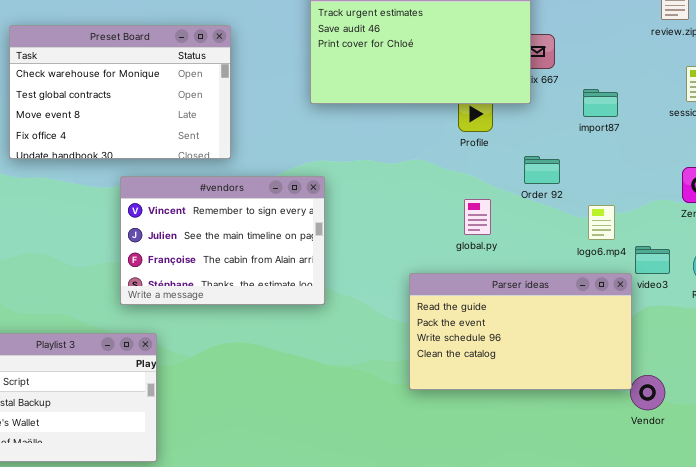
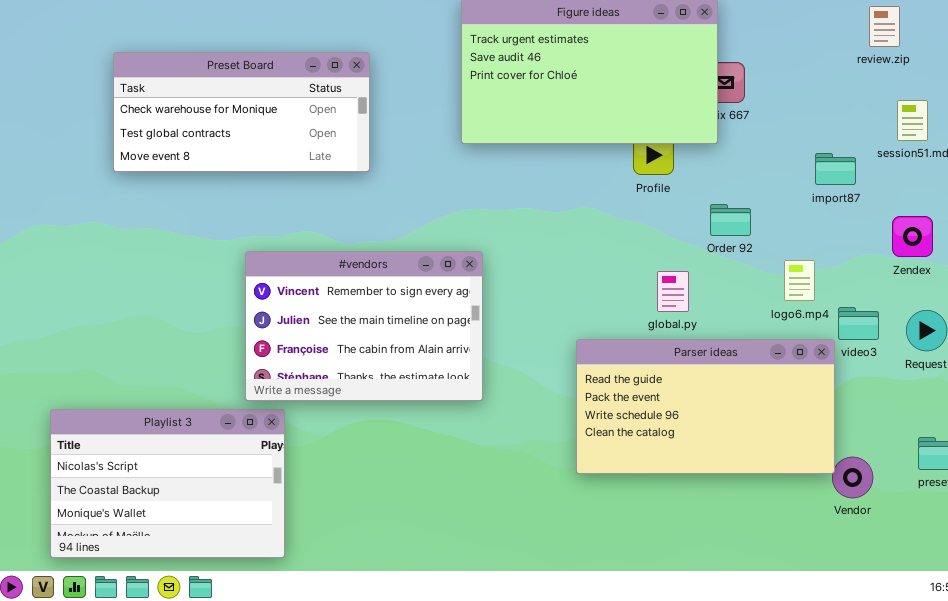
Preset Board: [9,25,231,159] -> [113,52,370,172], resized
import87: [583,89,618,117] -> [815,153,856,185], moved
#vendors: [120,176,325,305] -> [245,251,483,401], moved
global.py: [464,199,491,235] -> [657,271,689,312], moved

